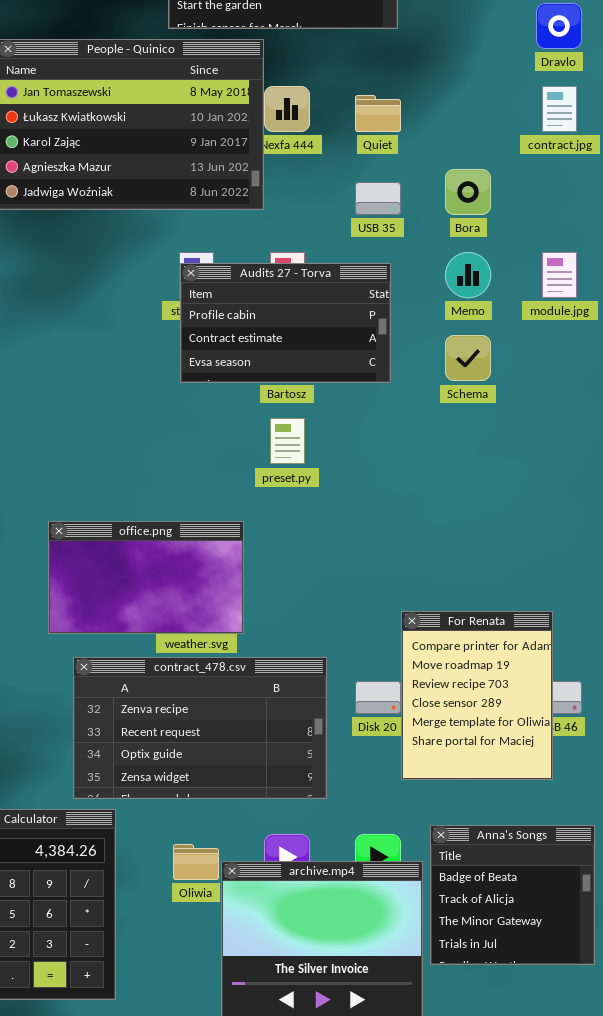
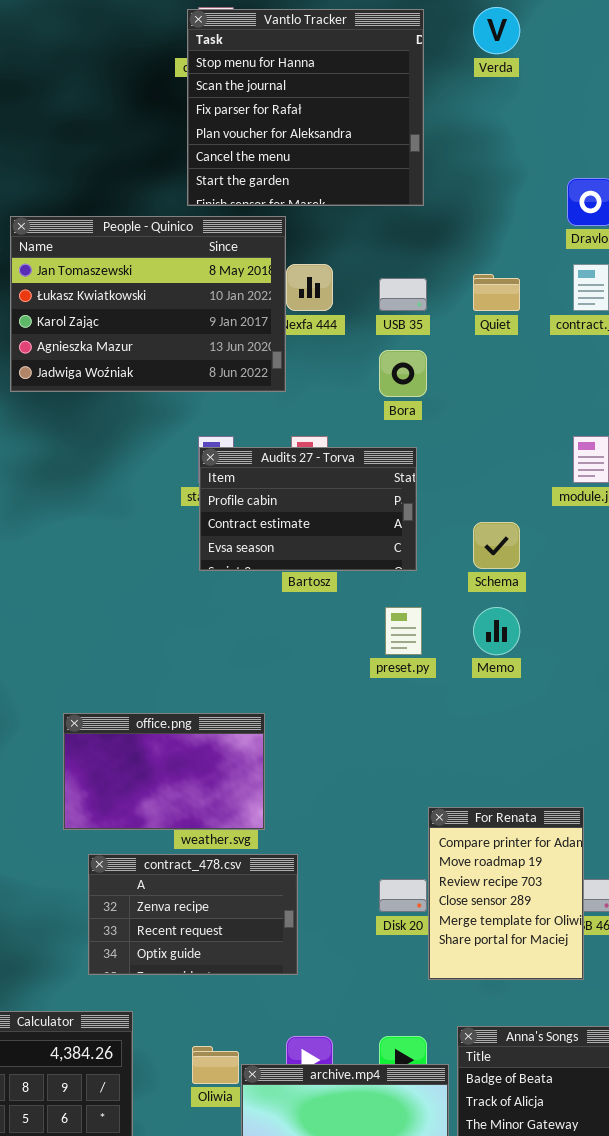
Quiet: [355,95,401,132] -> [473,274,520,311], moved
Bora: [445,169,491,215] -> [379,350,427,397], moved
USB 35: [355,182,401,215] -> [379,278,427,311], moved
Memo: [445,252,491,298] -> [473,607,520,655], moved
preset.py: [270,418,305,464] -> [385,607,422,655], moved
contract_478.csv: [73,657,327,799] -> [88,854,298,975], resized

